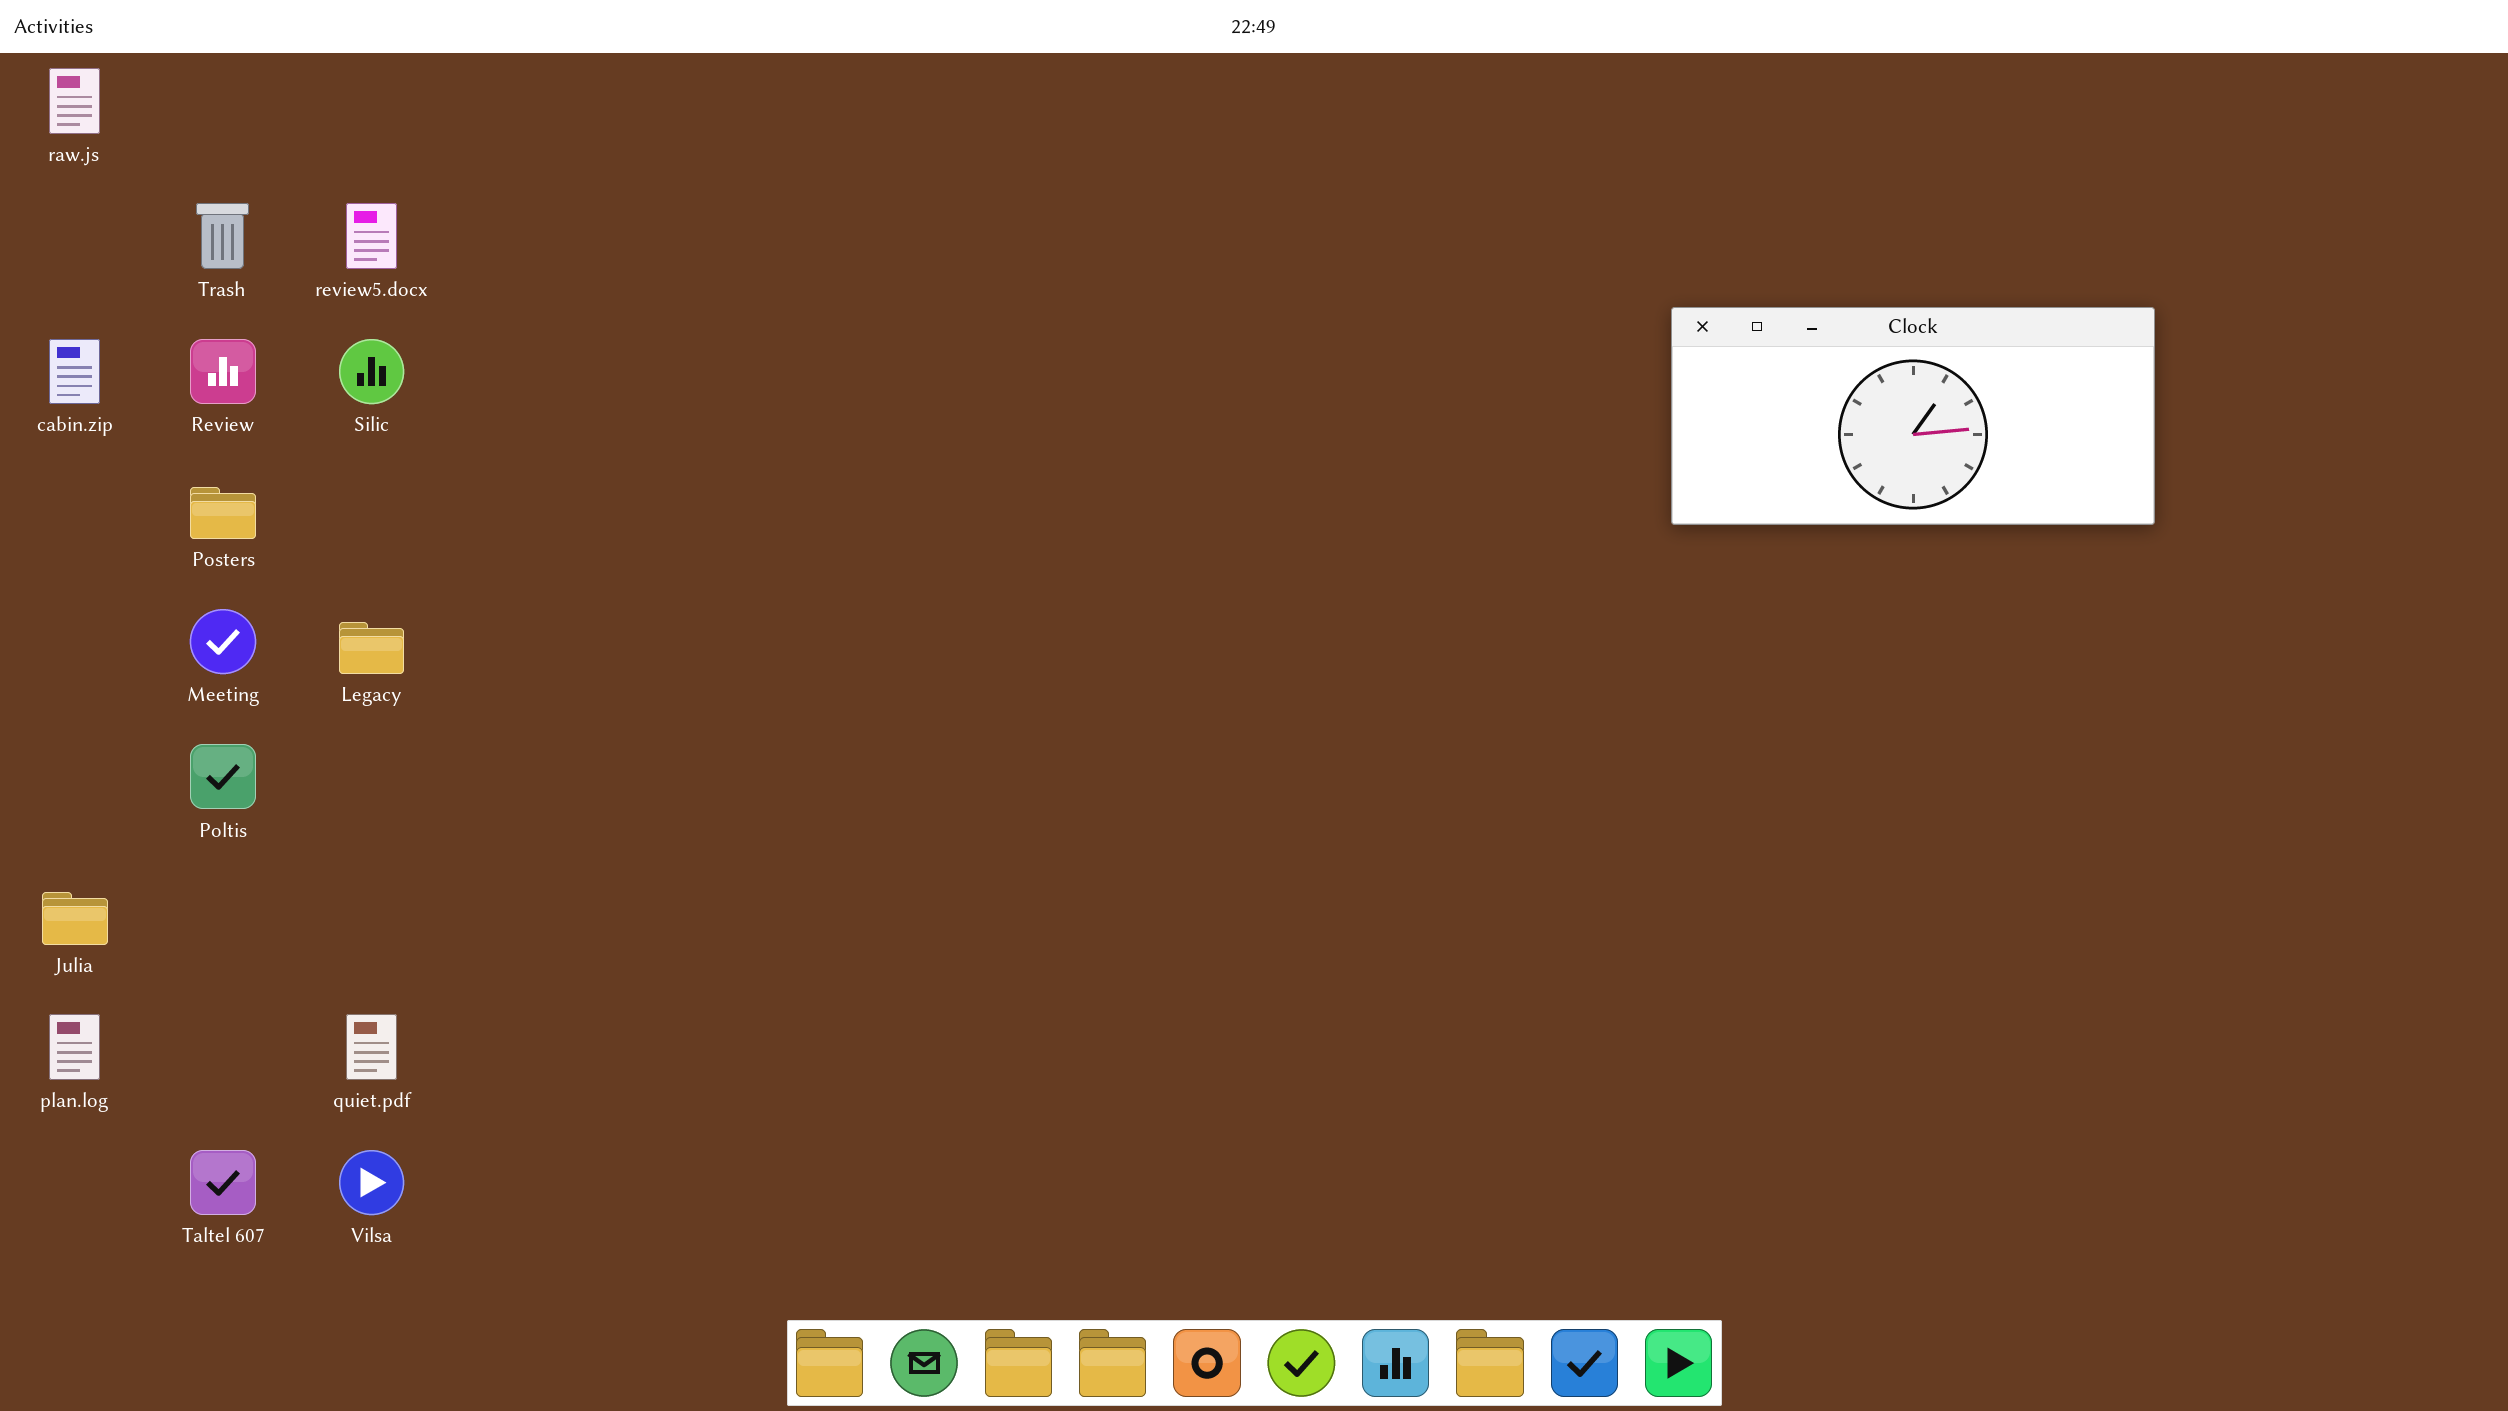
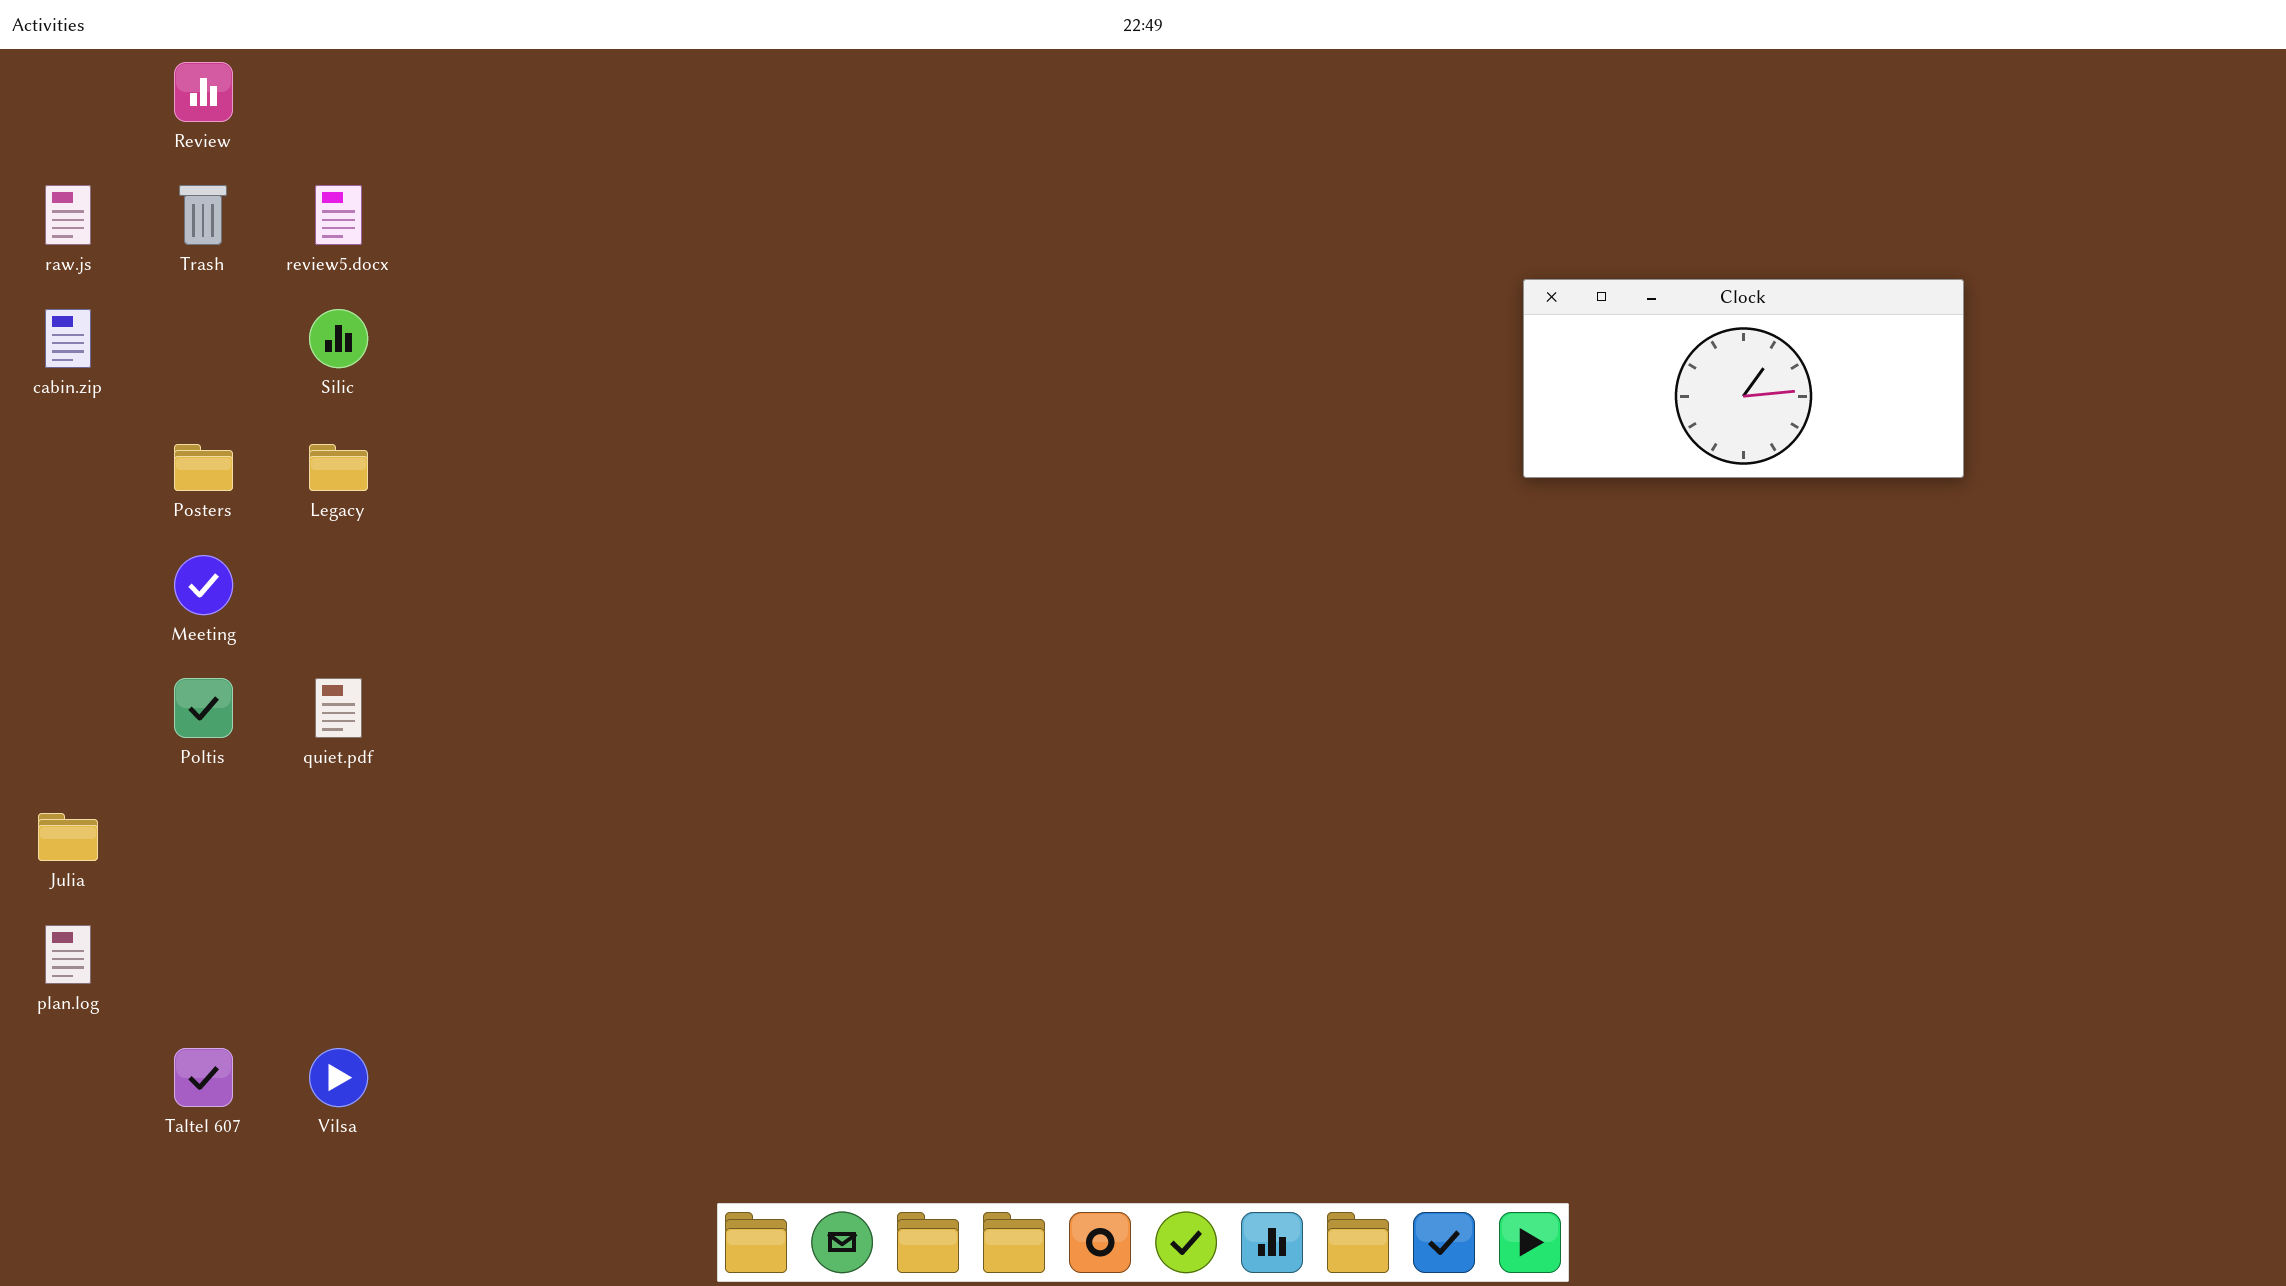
raw.js: [49,68,100,134] -> [45,185,91,245], moved
Review: [190,339,256,404] -> [174,62,233,122], moved
Legacy: [339,622,404,674] -> [309,444,368,491], moved
quiet.pdf: [346,1014,397,1080] -> [315,678,362,738], moved

